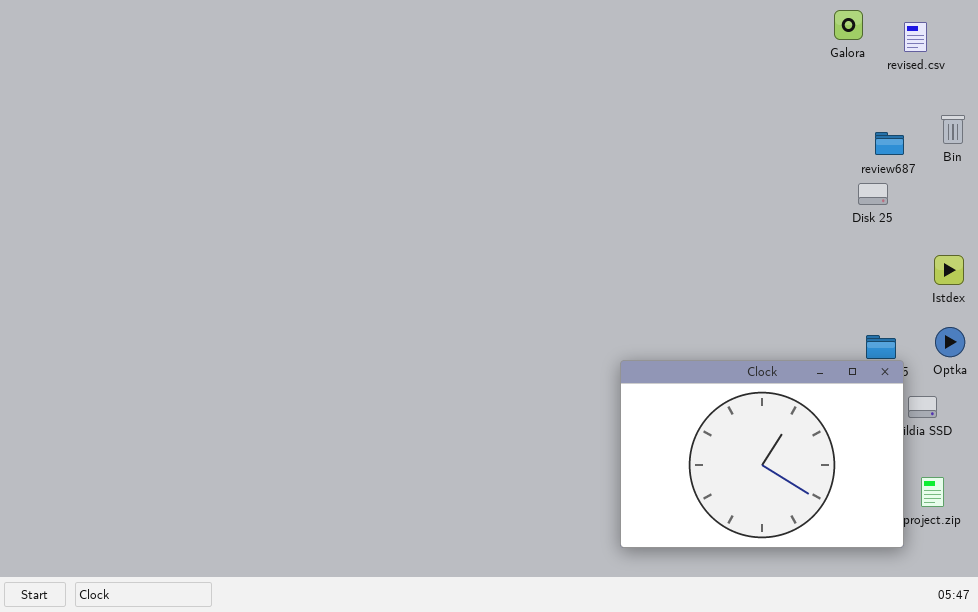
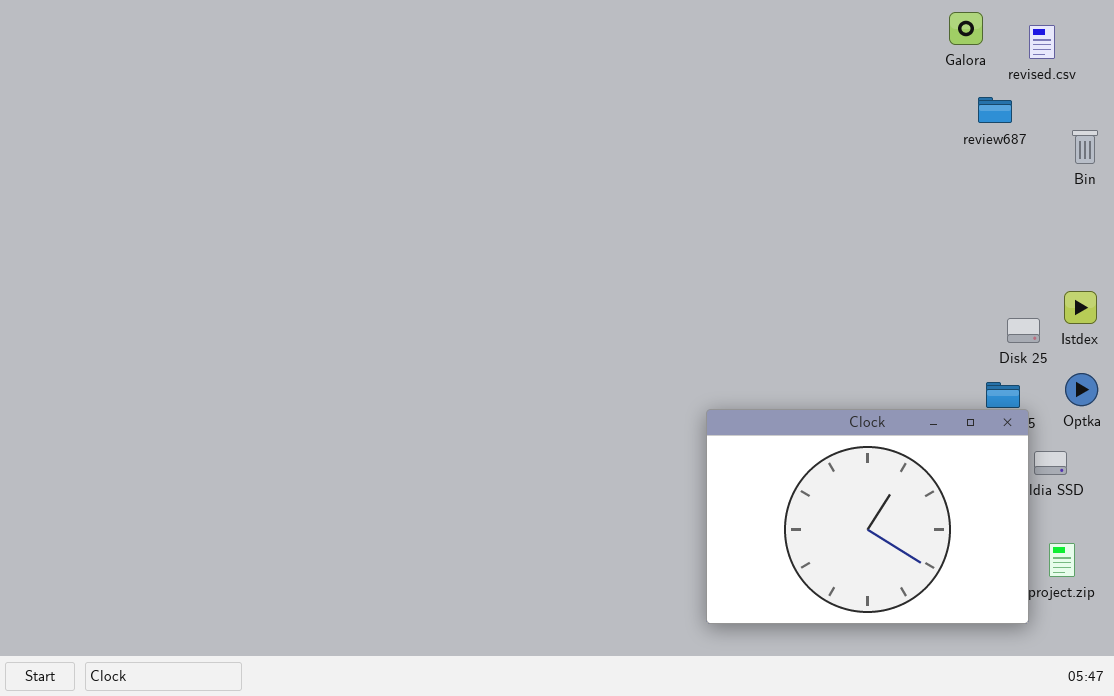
review687: [875,132,904,155] -> [978,97,1012,123], moved
Disk 25: [858,183,888,205] -> [1007,318,1040,343], moved

